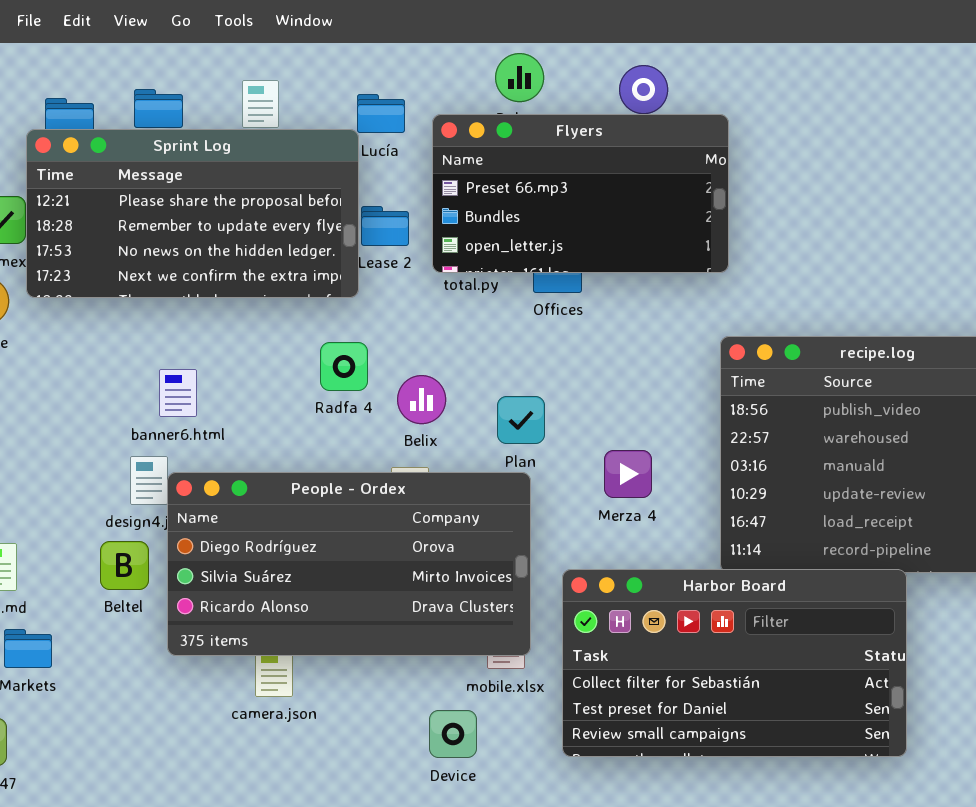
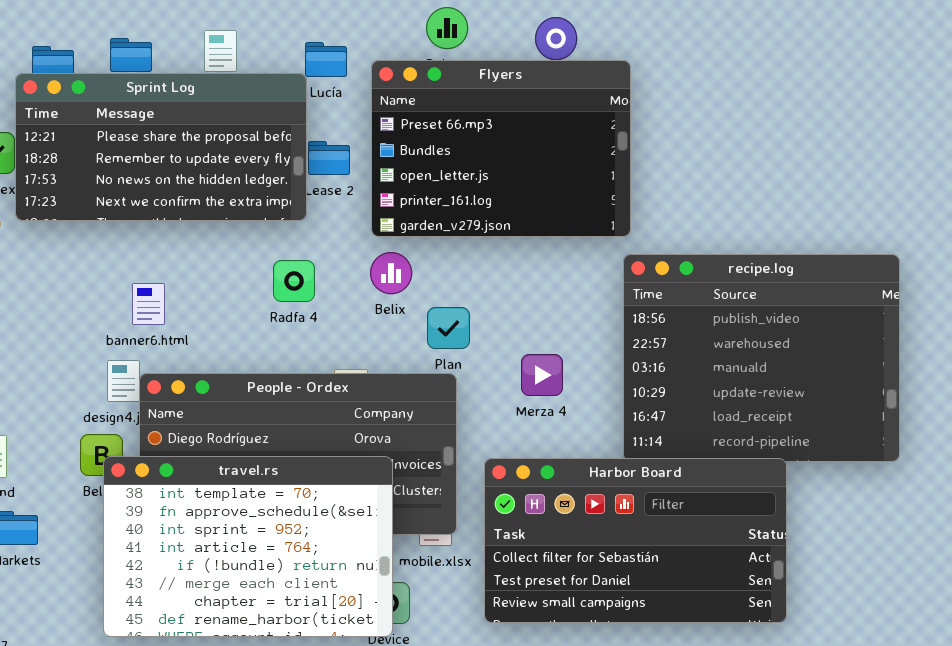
Flyers: [432,114,729,273] -> [371,60,631,237], resized
Belix: [397,375,446,424] -> [370,252,412,294], moved
travel.rs: none -> [103,456,393,637], opened

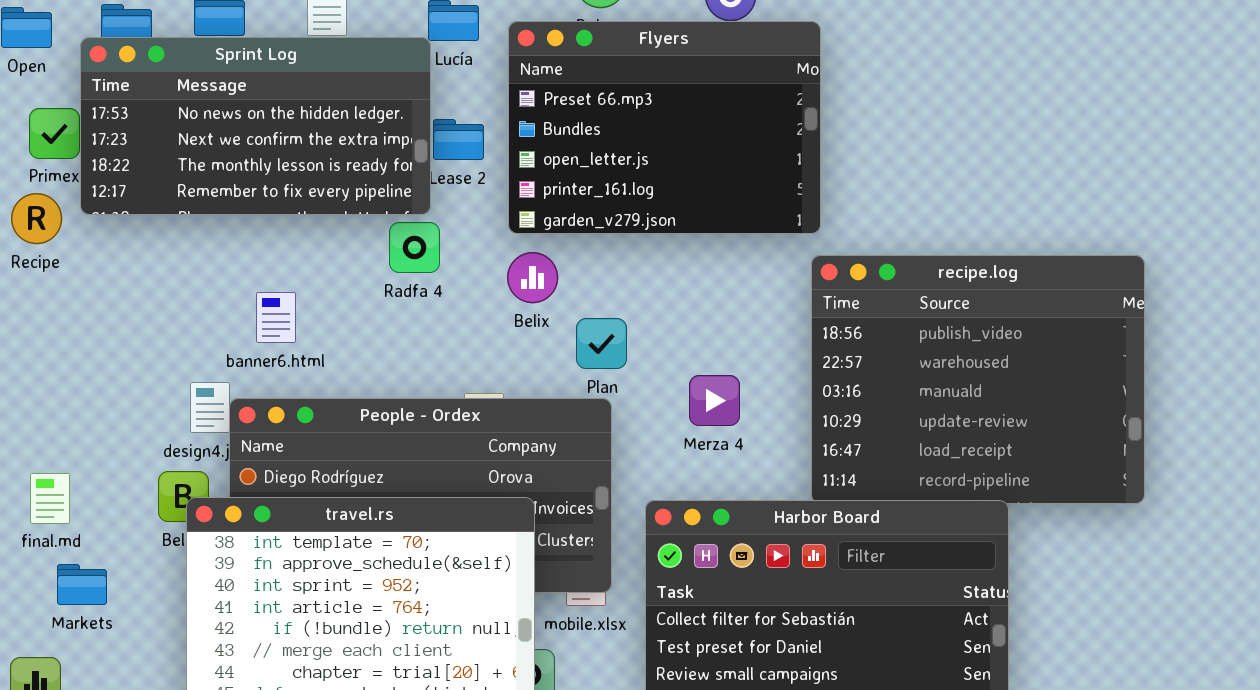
Sprint Log: [15,73,307,221] -> [80,37,431,215], scrolled down 2 rows
Radfa 4: [273,260,315,302] -> [389,222,440,273], moved
banner6.html: [132,283,165,325] -> [256,292,296,343], moved

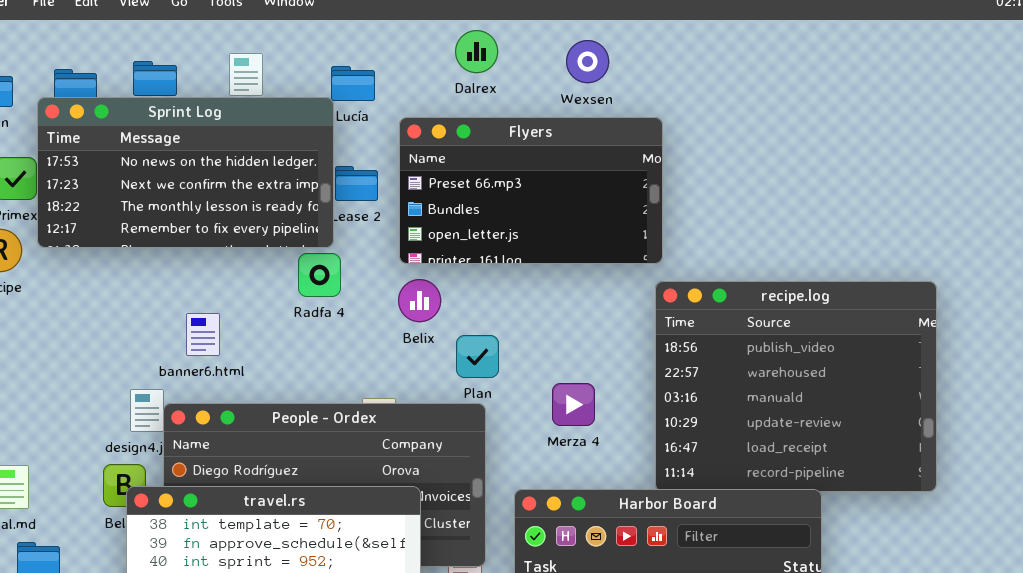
Flyers: [508,21,821,234] -> [399,117,663,264], resized

